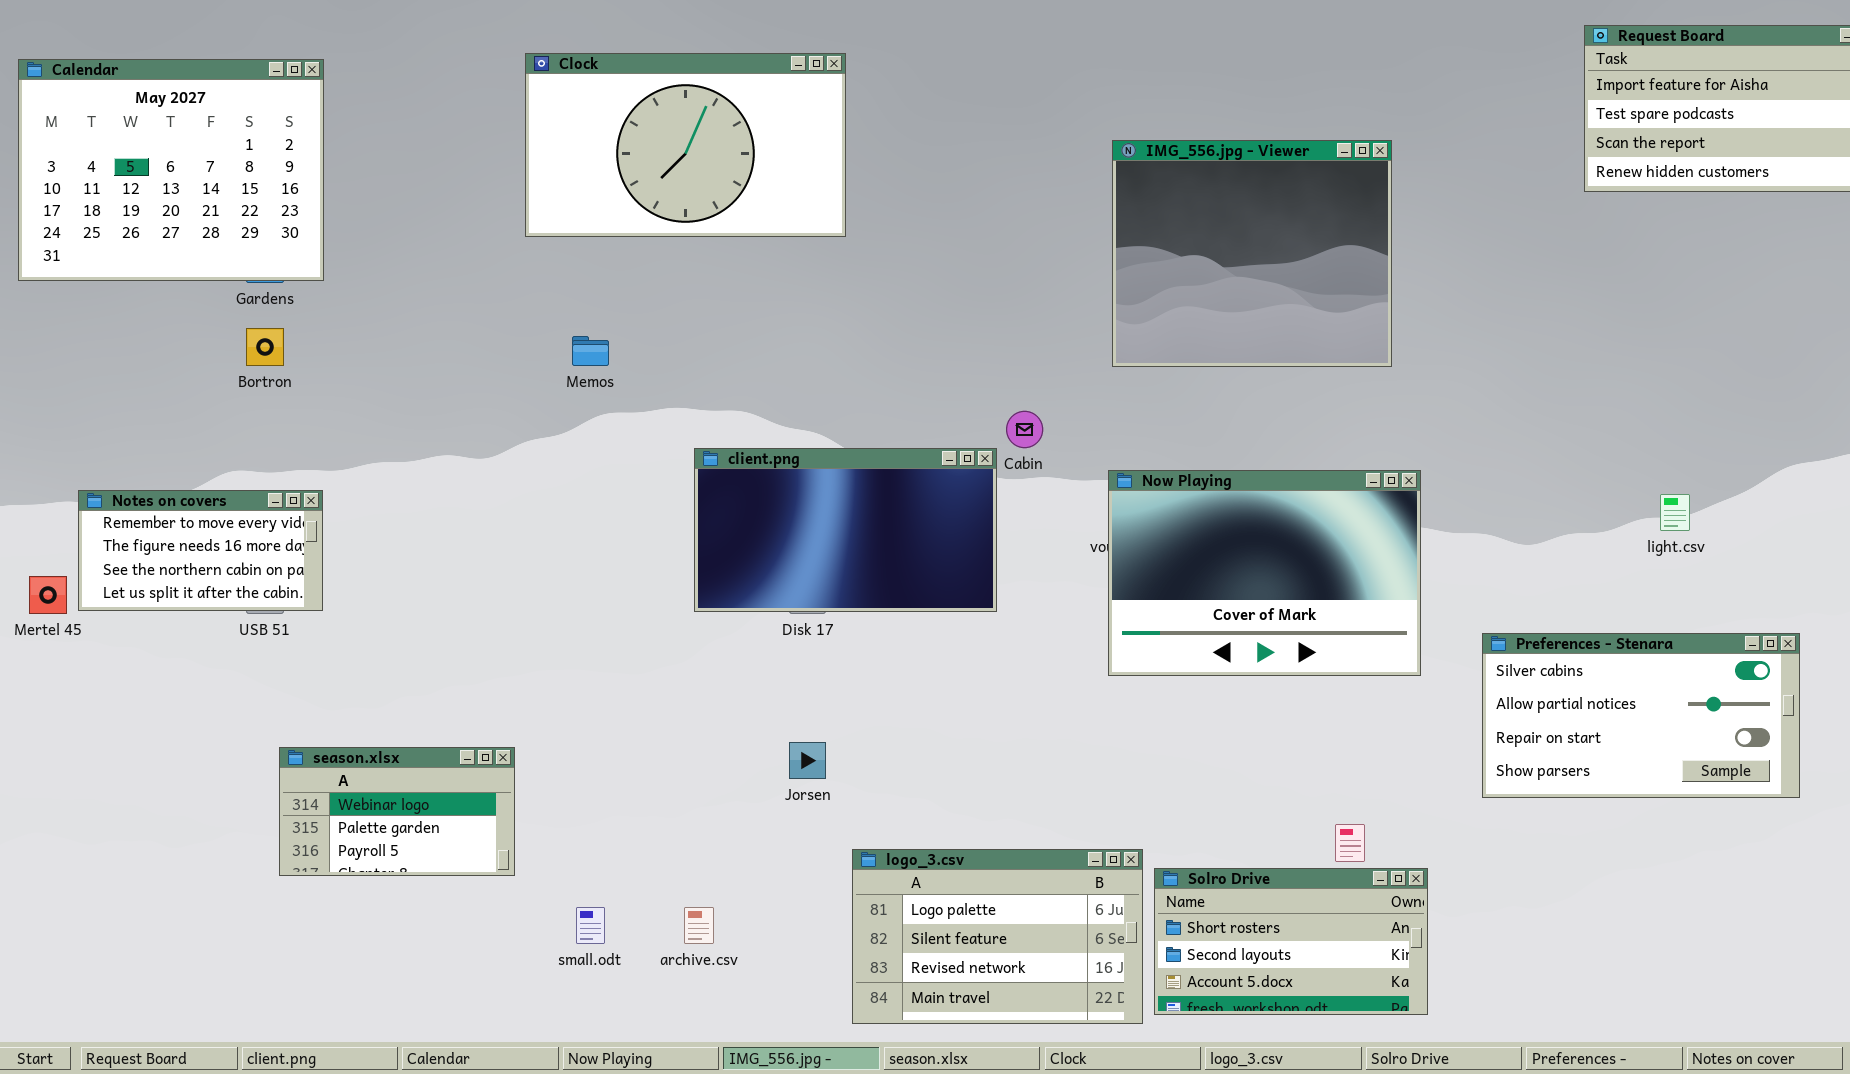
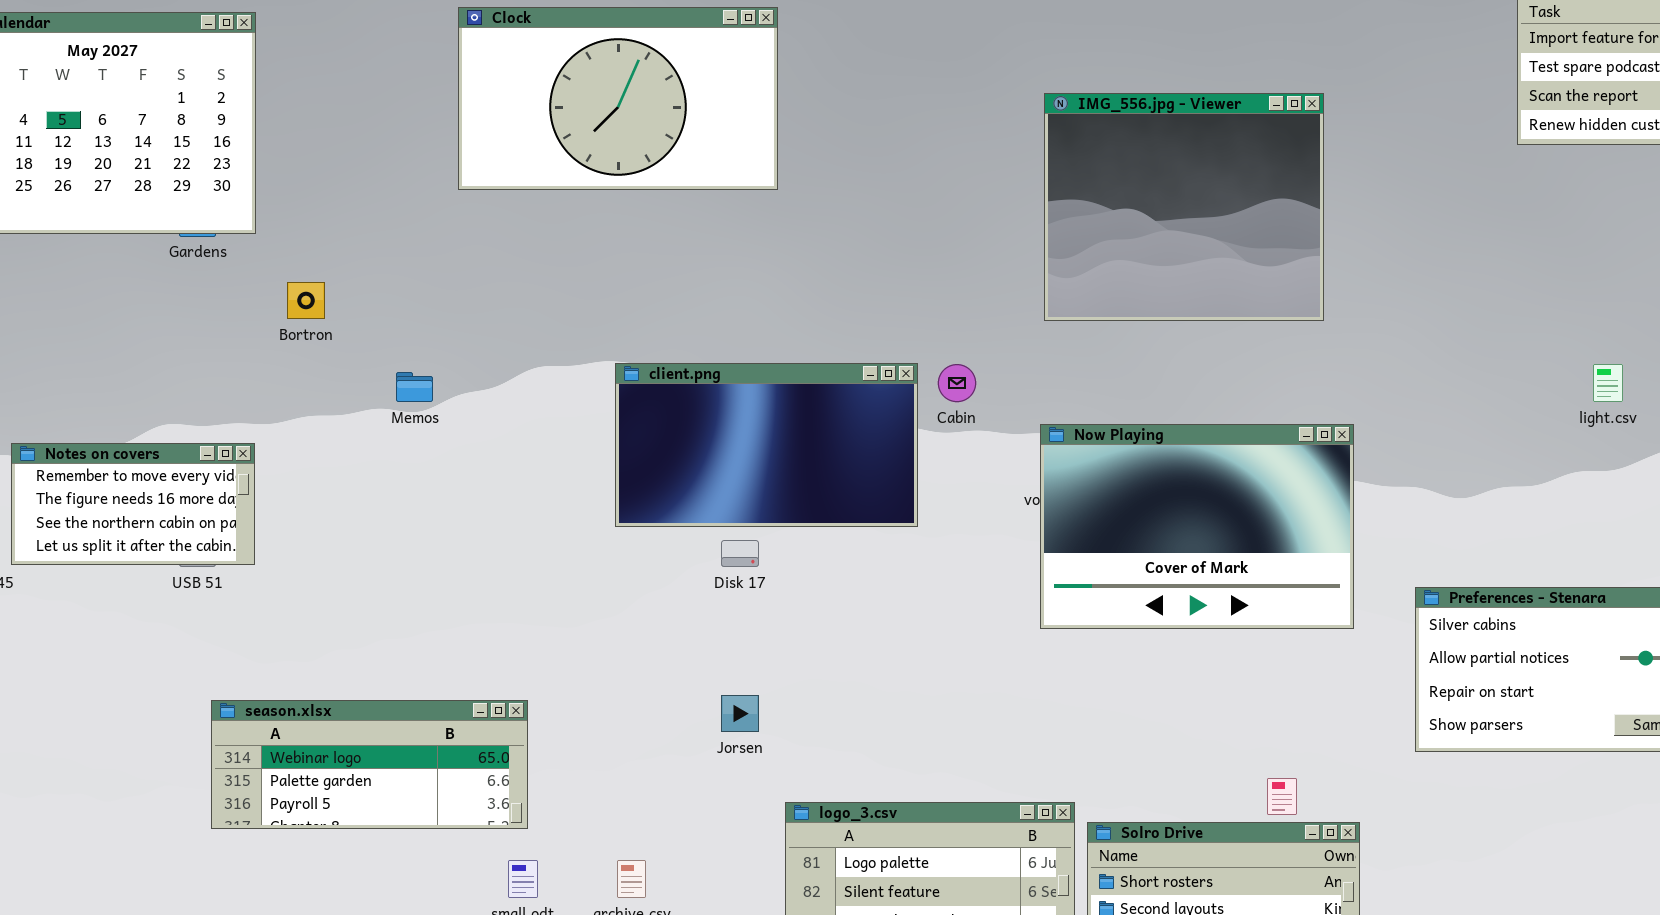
Bortron: [246,328,284,366] -> [287,282,325,319], moved
Memos: [572,336,609,366] -> [396,372,433,402], moved
client.png: [694,448,997,612] -> [615,363,918,527], moved
light.csv: [1660,494,1690,531] -> [1593,364,1623,402], moved
season.xlsx: [279,747,515,876] -> [211,700,528,829], resized

